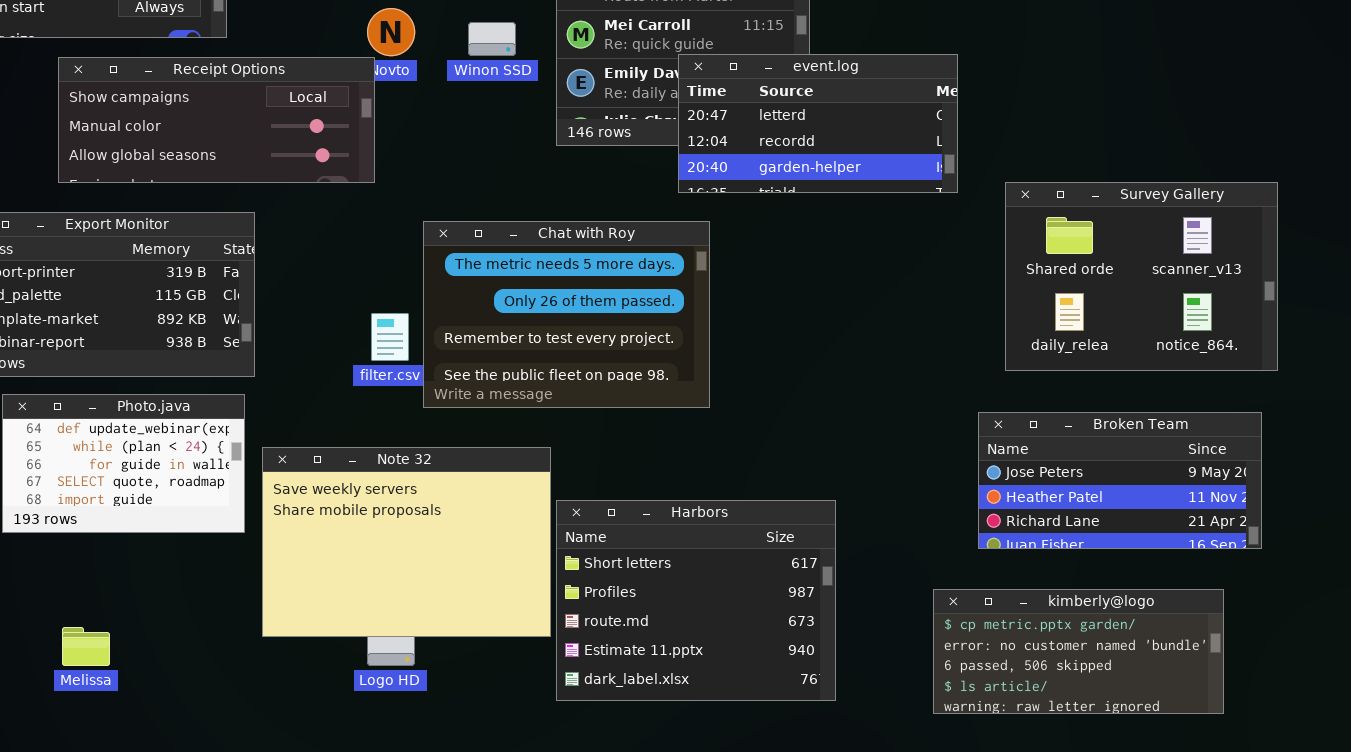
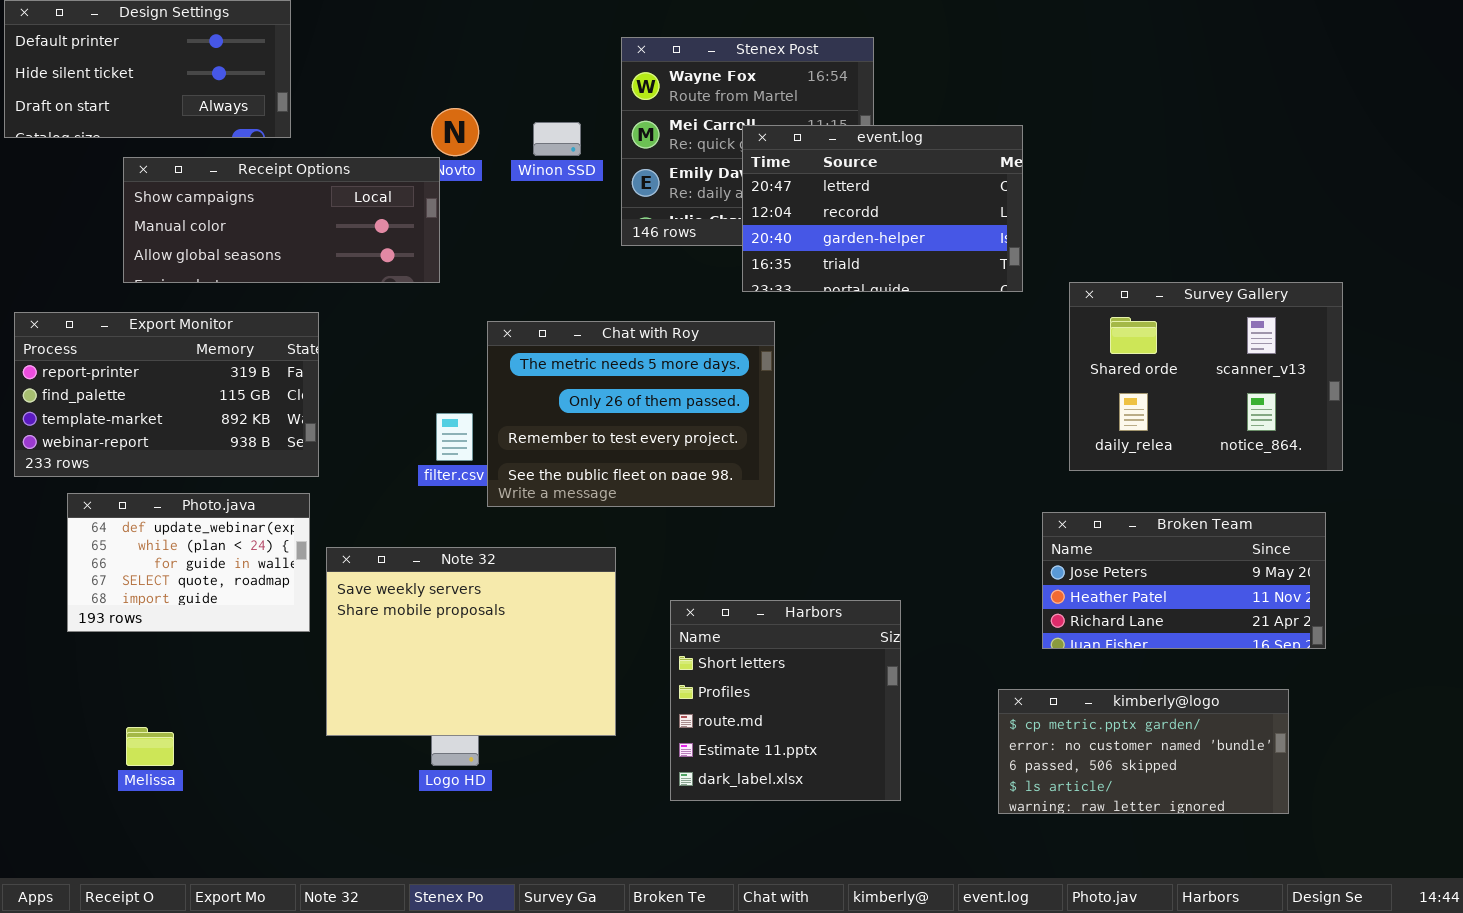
event.log: [678,54,958,193] -> [742,125,1023,292], resized
Harbors: [556,500,836,701] -> [670,600,901,801], resized

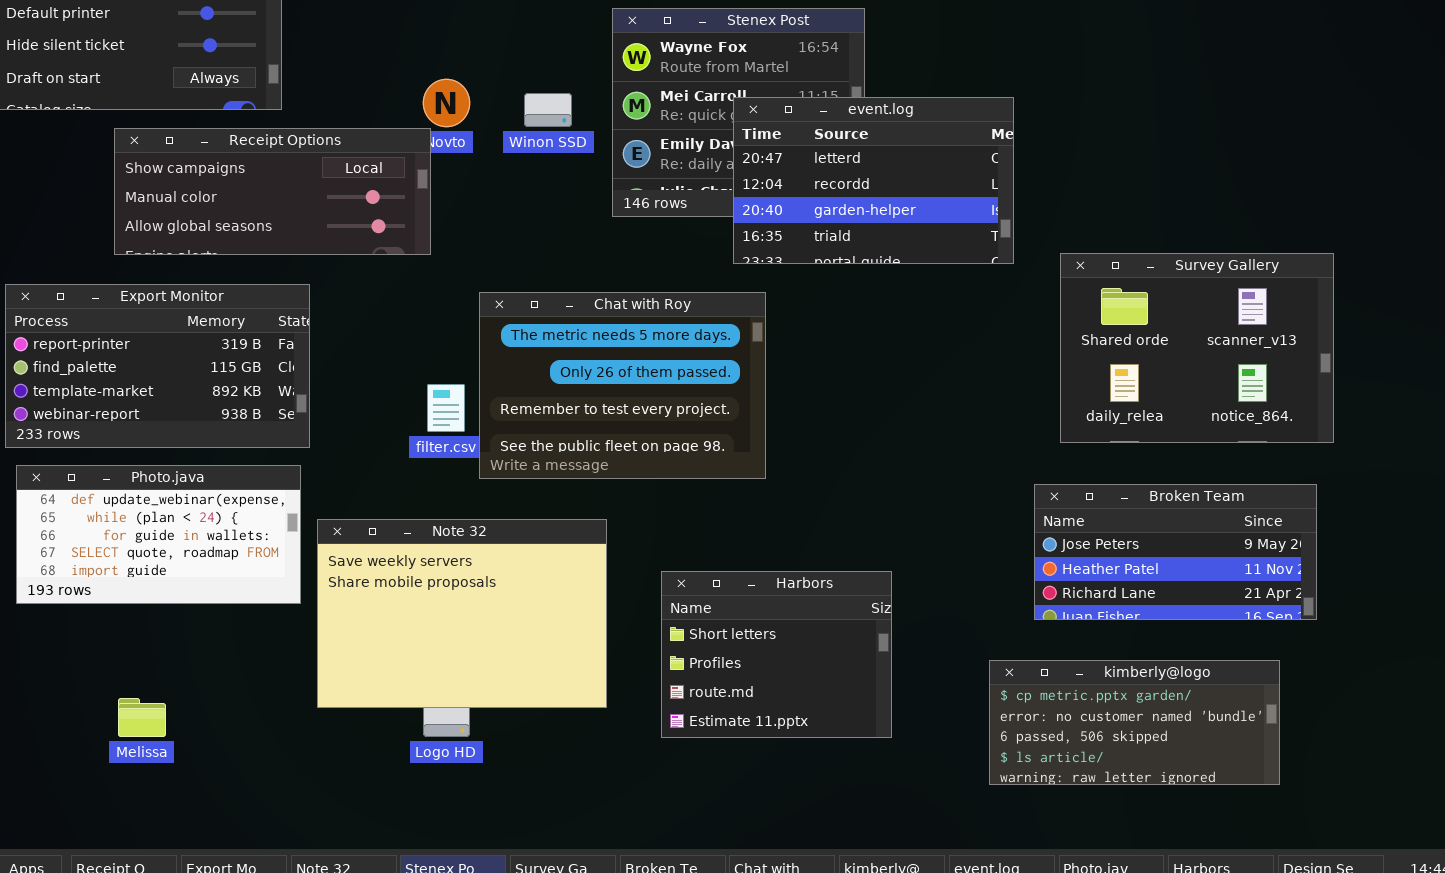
Photo.java: [67,493,310,632] -> [16,465,301,604], resized
Harbors: [670,600,901,801] -> [661,571,892,738], resized

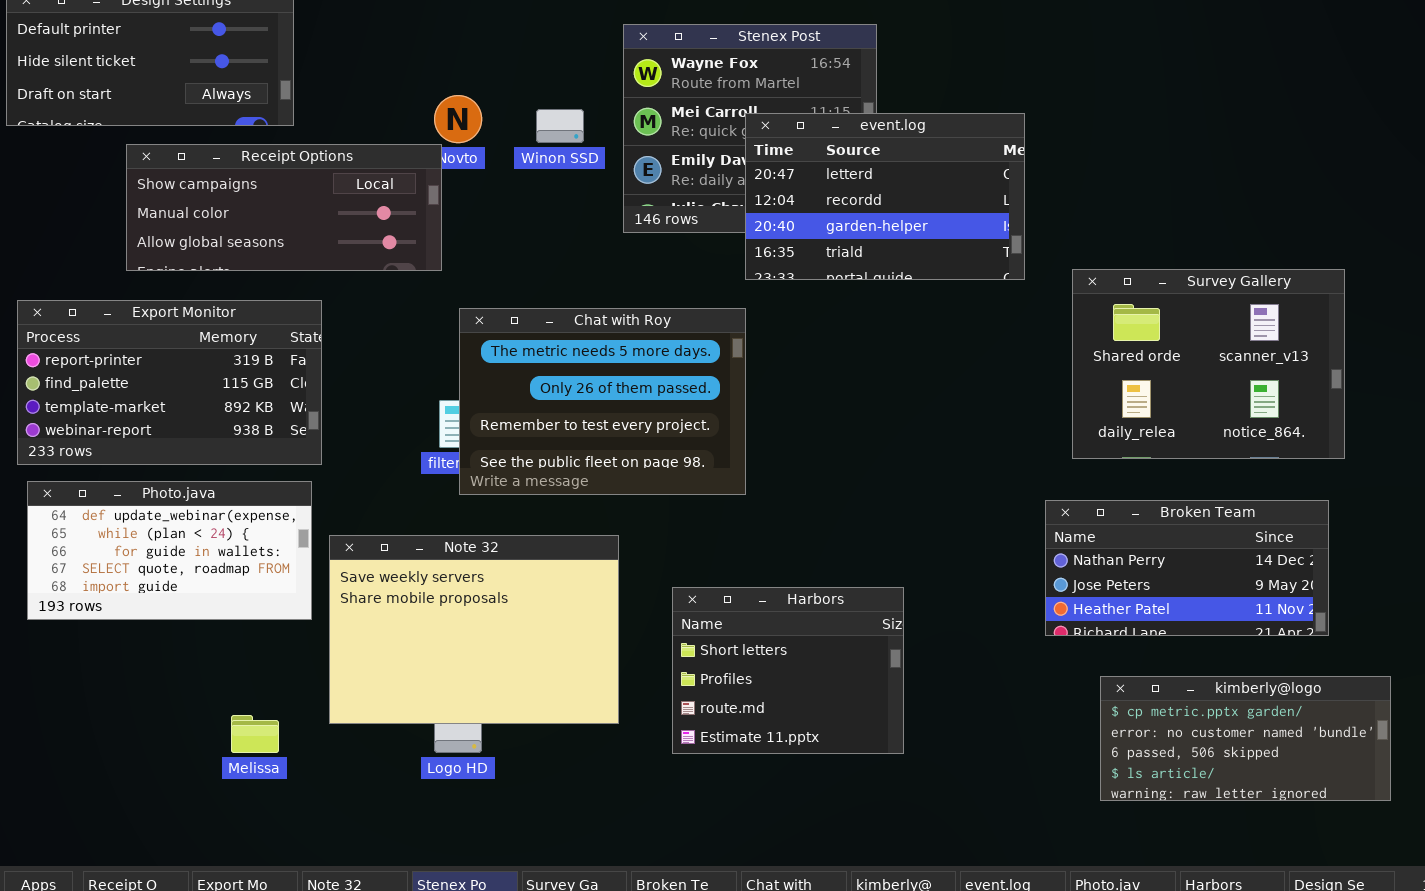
Chat with Roy: [479,292,766,479] -> [459,308,746,495], moved
Broken Team: [1034,484,1317,620] -> [1045,500,1329,636], scrolled up 1 row
kimberly@logo: [989,660,1280,785] -> [1100,676,1391,801], moved
Melissa: [118,698,166,737] -> [231,715,279,753], moved

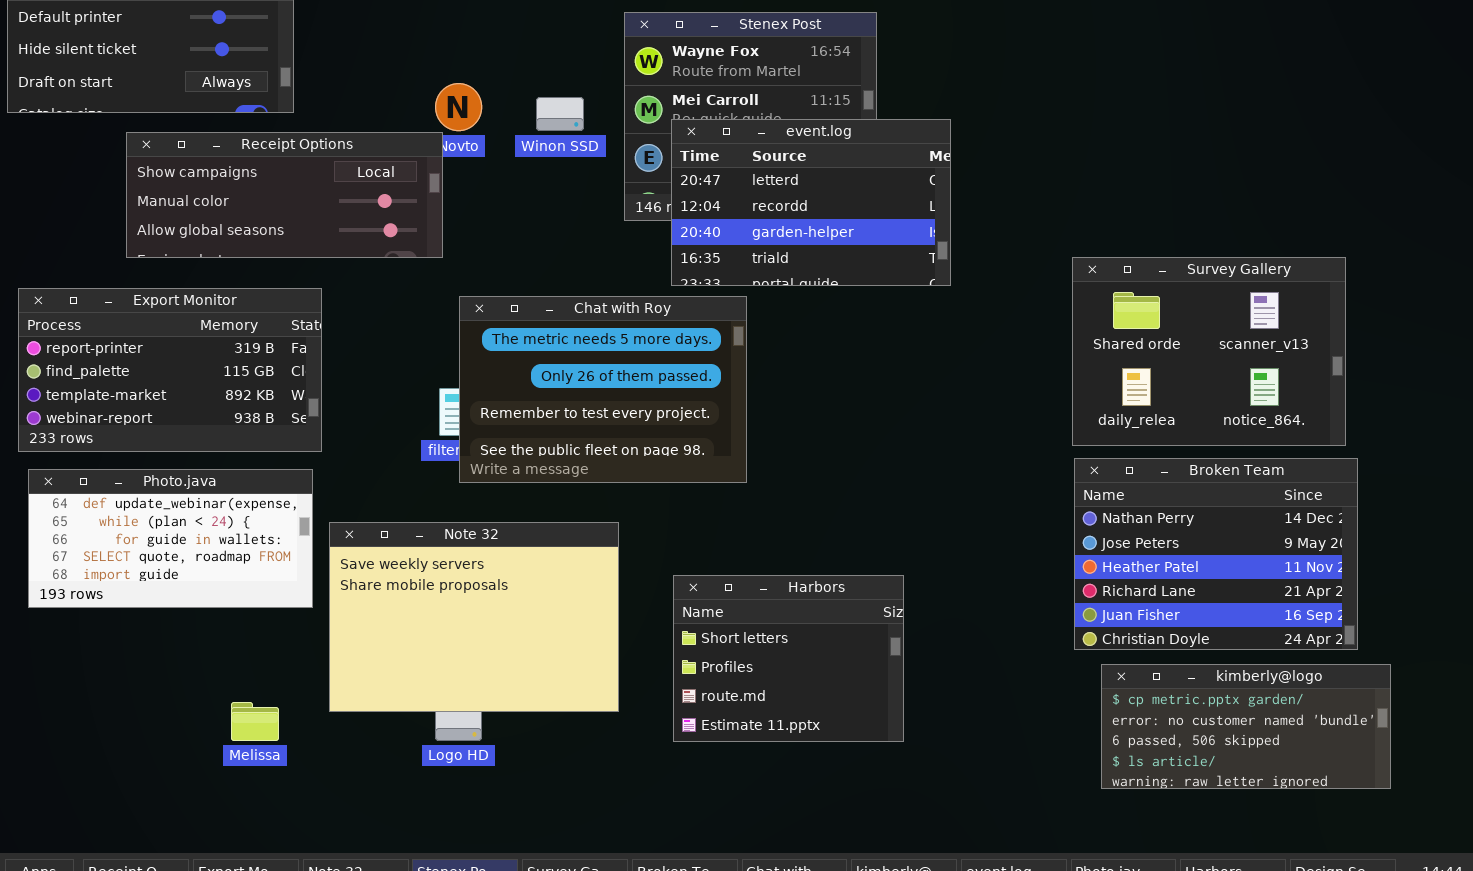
event.log: [745,113,1025,280] -> [671,119,951,286], moved
Broken Team: [1045,500,1329,636] -> [1074,458,1358,650], moved, resized

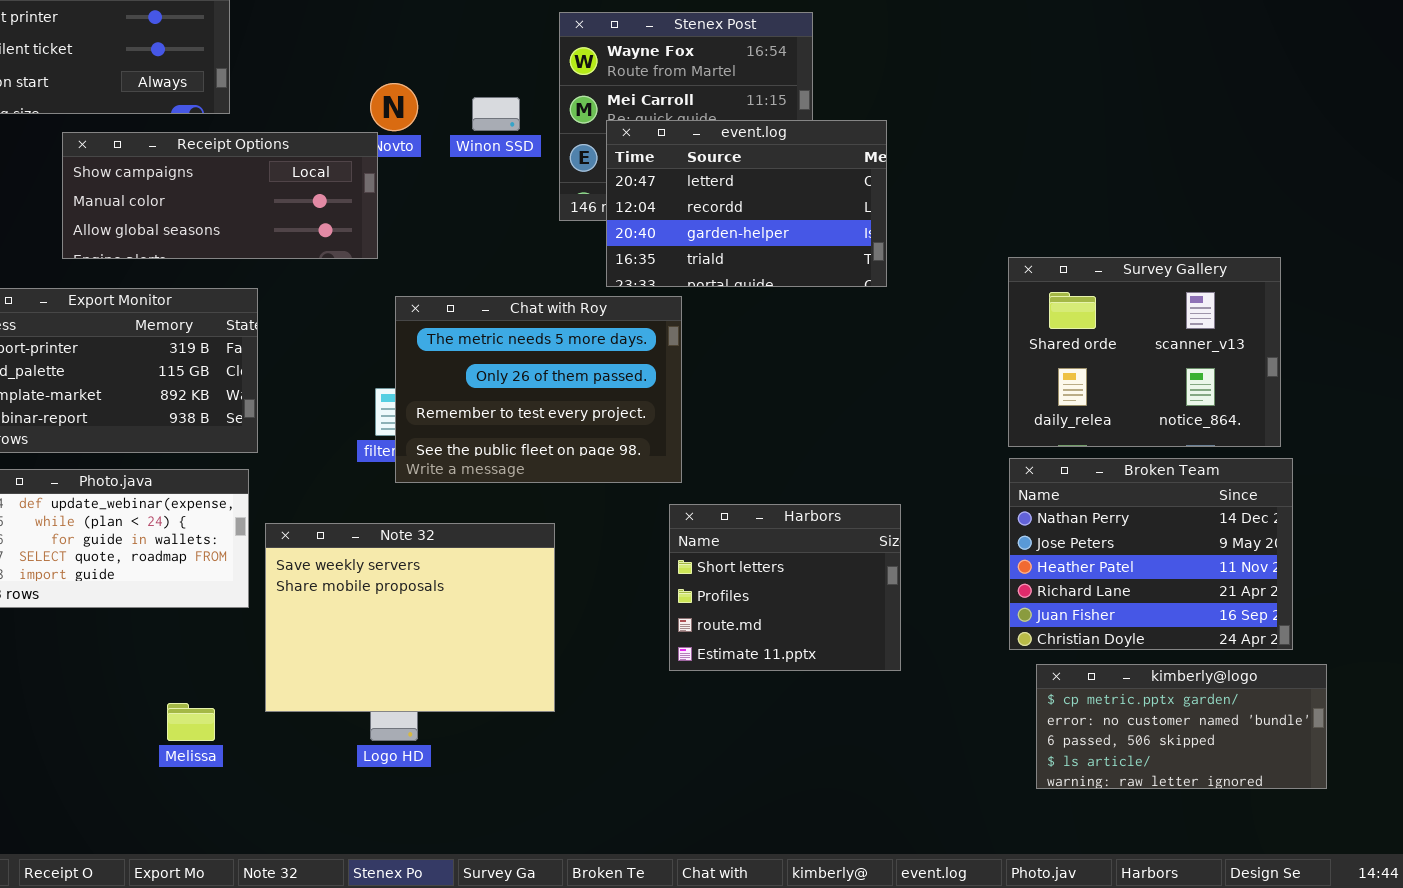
Harbors: [673,575,904,742] -> [669,504,901,671], moved

